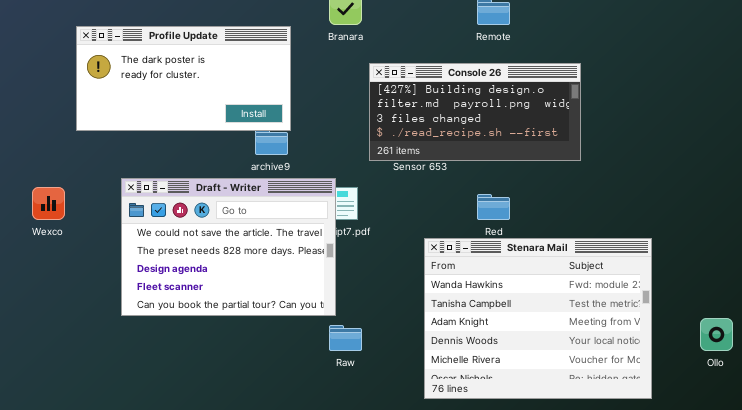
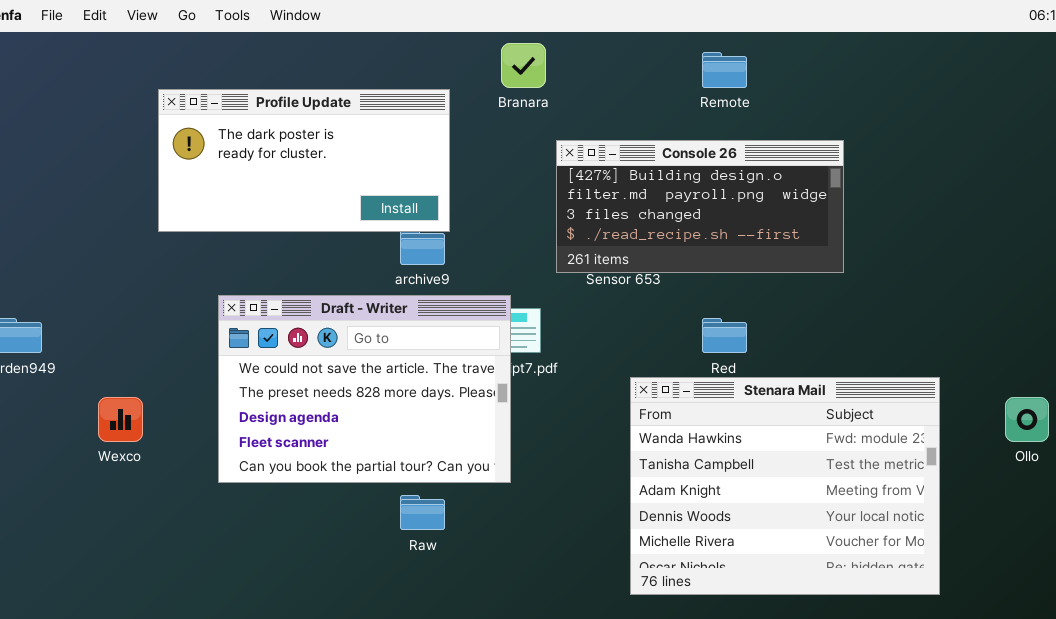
Wexco: [32,187,65,220] -> [98,397,143,442], moved
Ollo: [700,318,733,351] -> [1005,397,1049,442], moved
Raw: [329,325,362,351] -> [400,495,445,530], moved

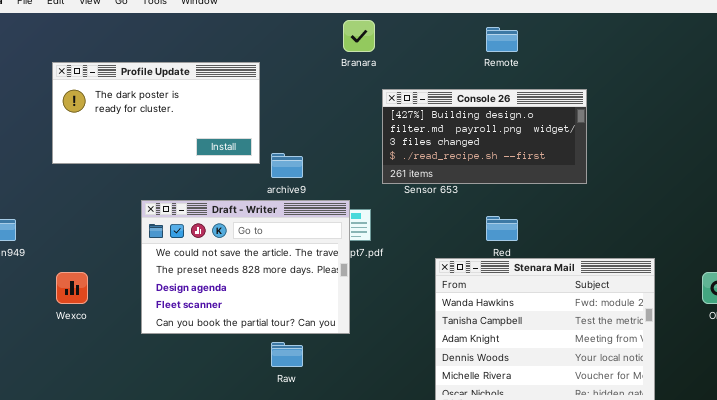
Profile Update: [158,89,450,232] -> [52,62,260,164], moved

